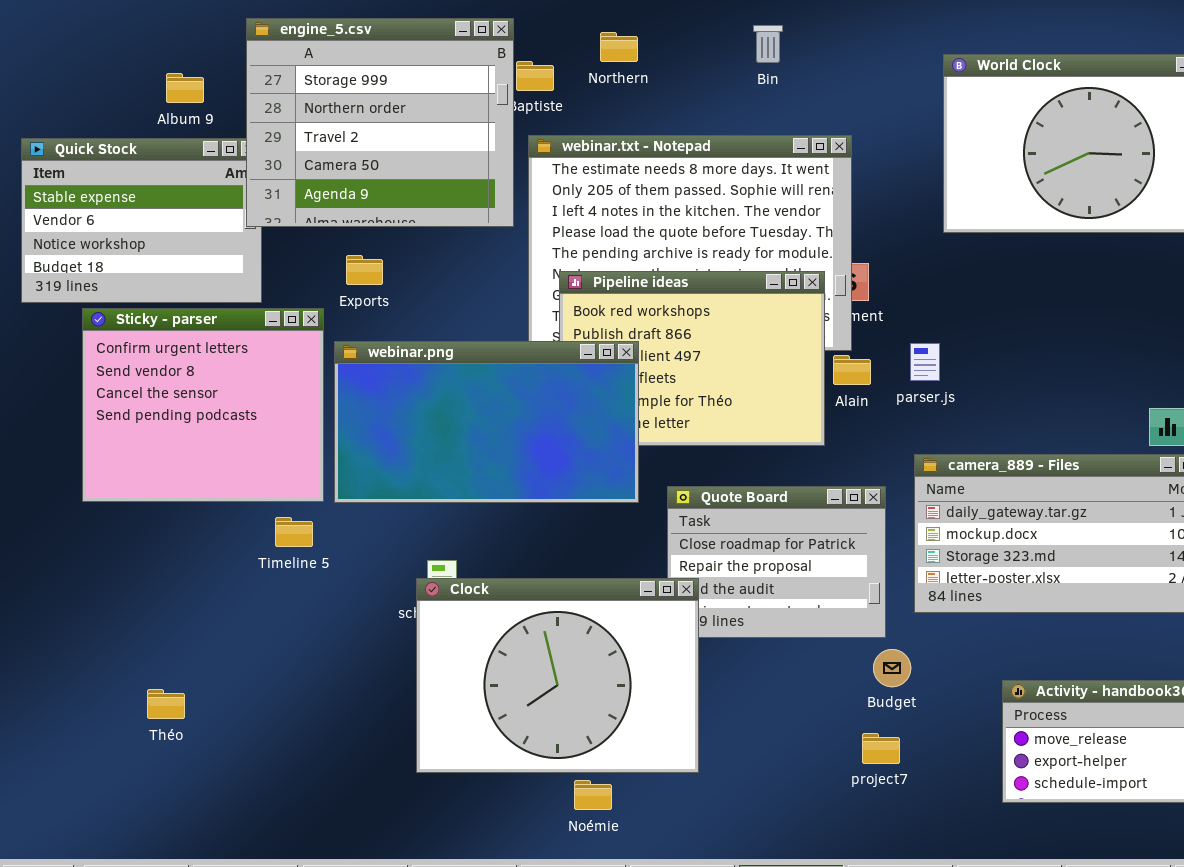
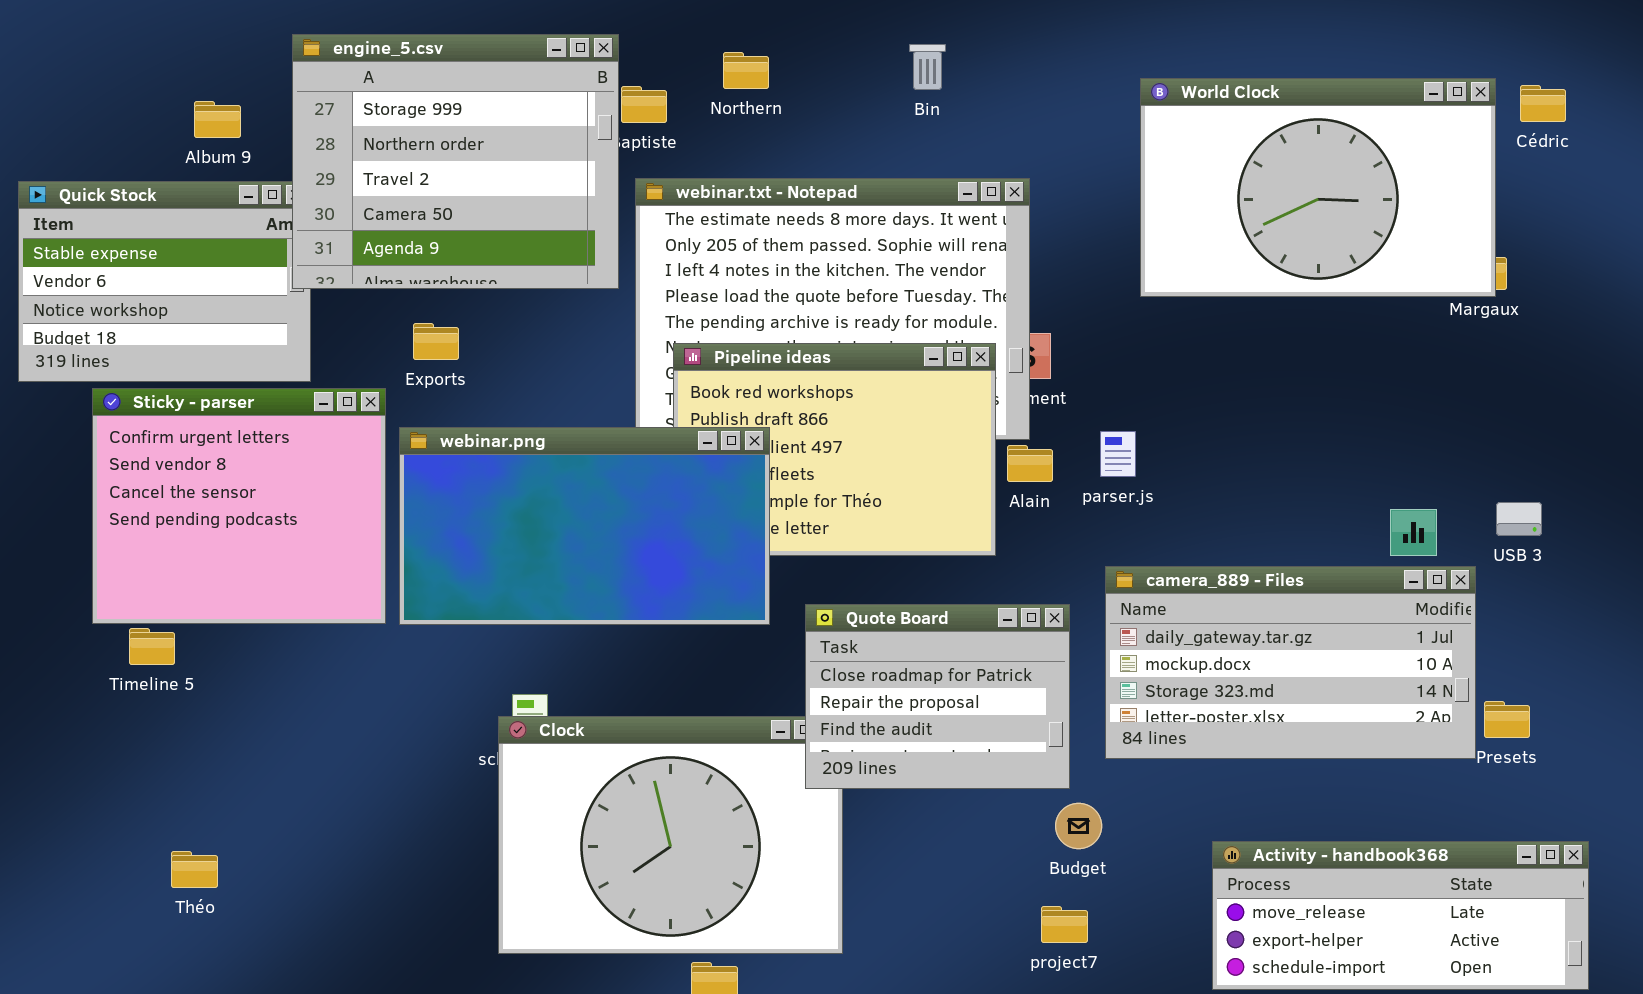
Quote Board: [667,486,886,638] -> [805,604,1070,789], raised
Timeline 5: [275,517,313,547] -> [129,628,175,665], moved

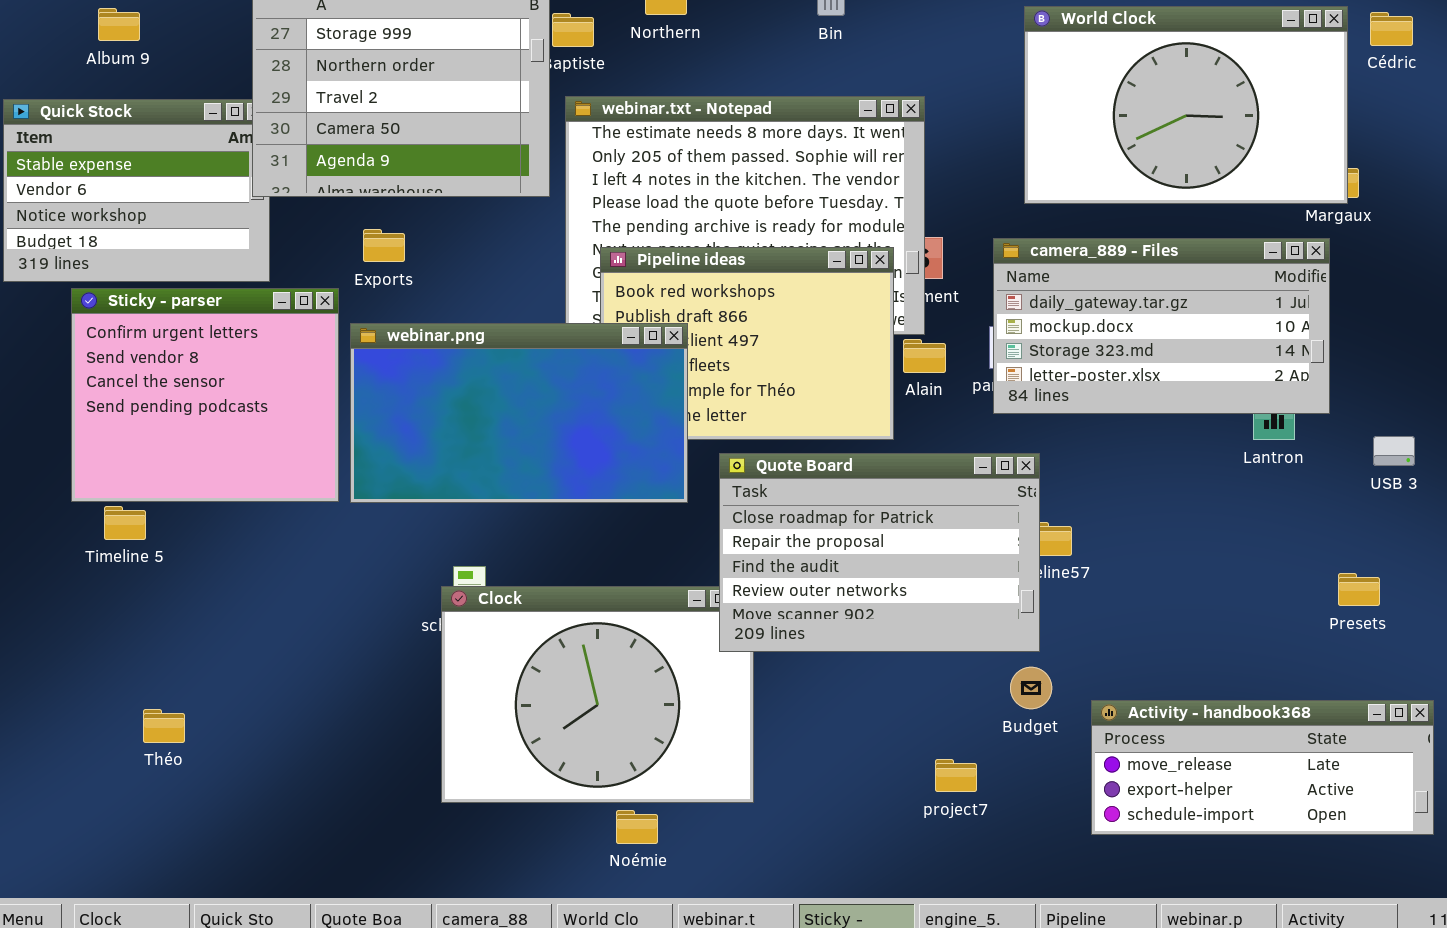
Album 9: [194,101,241,138] -> [98,8,140,41], moved
USB 3: [1496,502,1542,536] -> [1373,436,1415,466], moved
camera_889 - Files: [1105,566,1476,759] -> [993,238,1330,414], moved
Quote Board: [805,604,1070,789] -> [719,453,1040,652], resized
Budget: [1055,803,1102,849] -> [1010,667,1052,709], moved

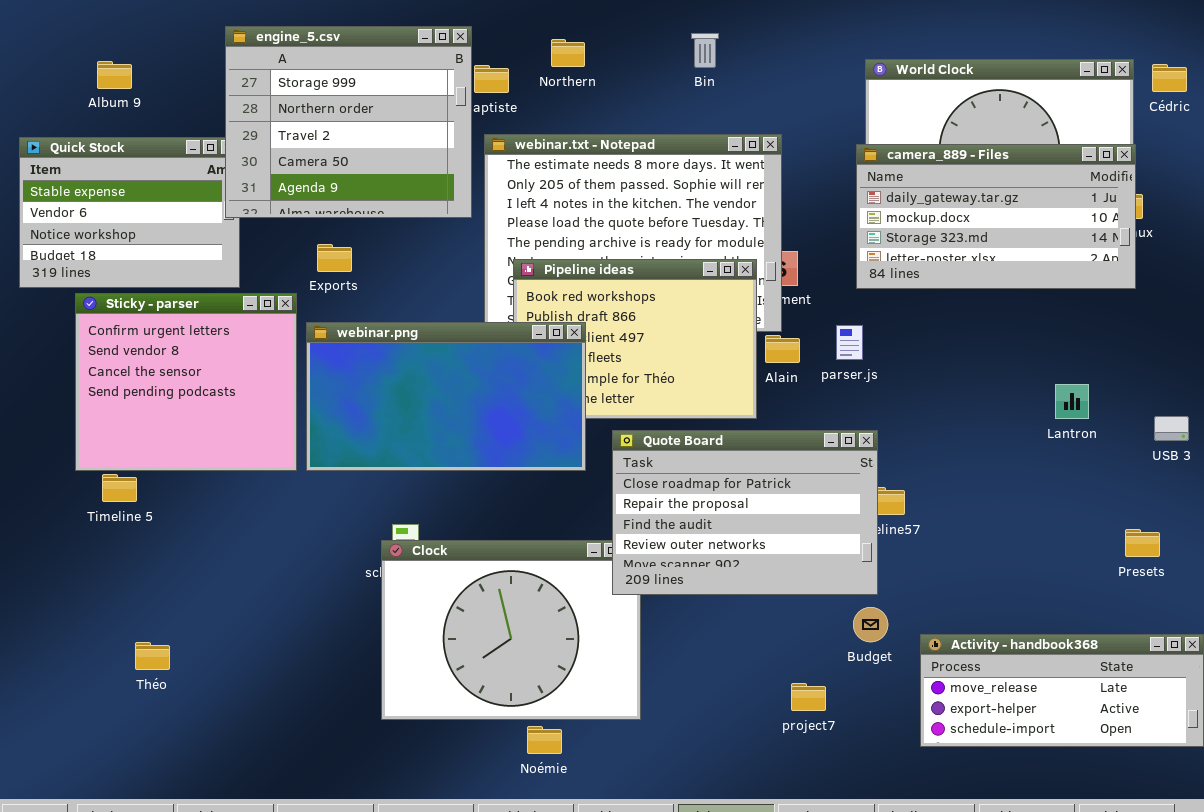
camera_889 - Files: [993,238,1330,414] -> [856,144,1136,289], moved

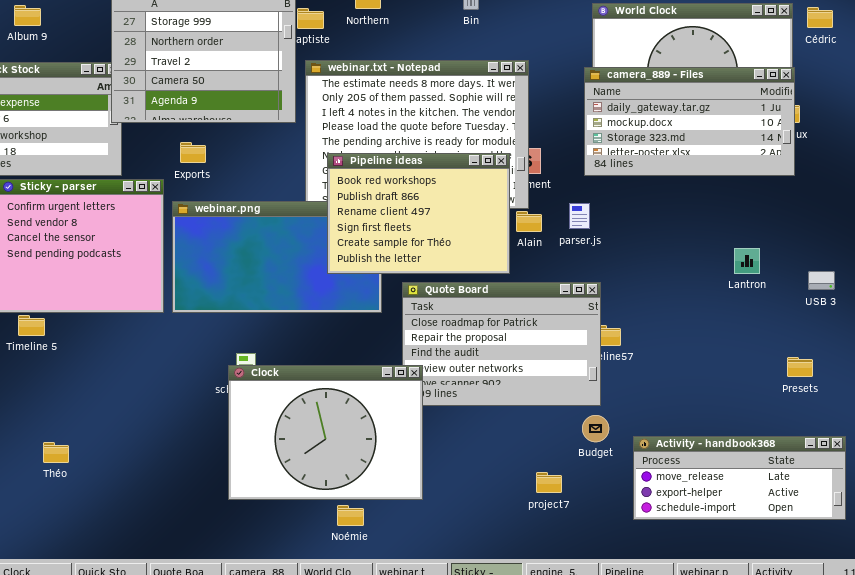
Pipeline ideas: [513,259,757,419] -> [327,153,510,274], raised
Clock: [381,540,641,720] -> [228,365,423,500], raised

